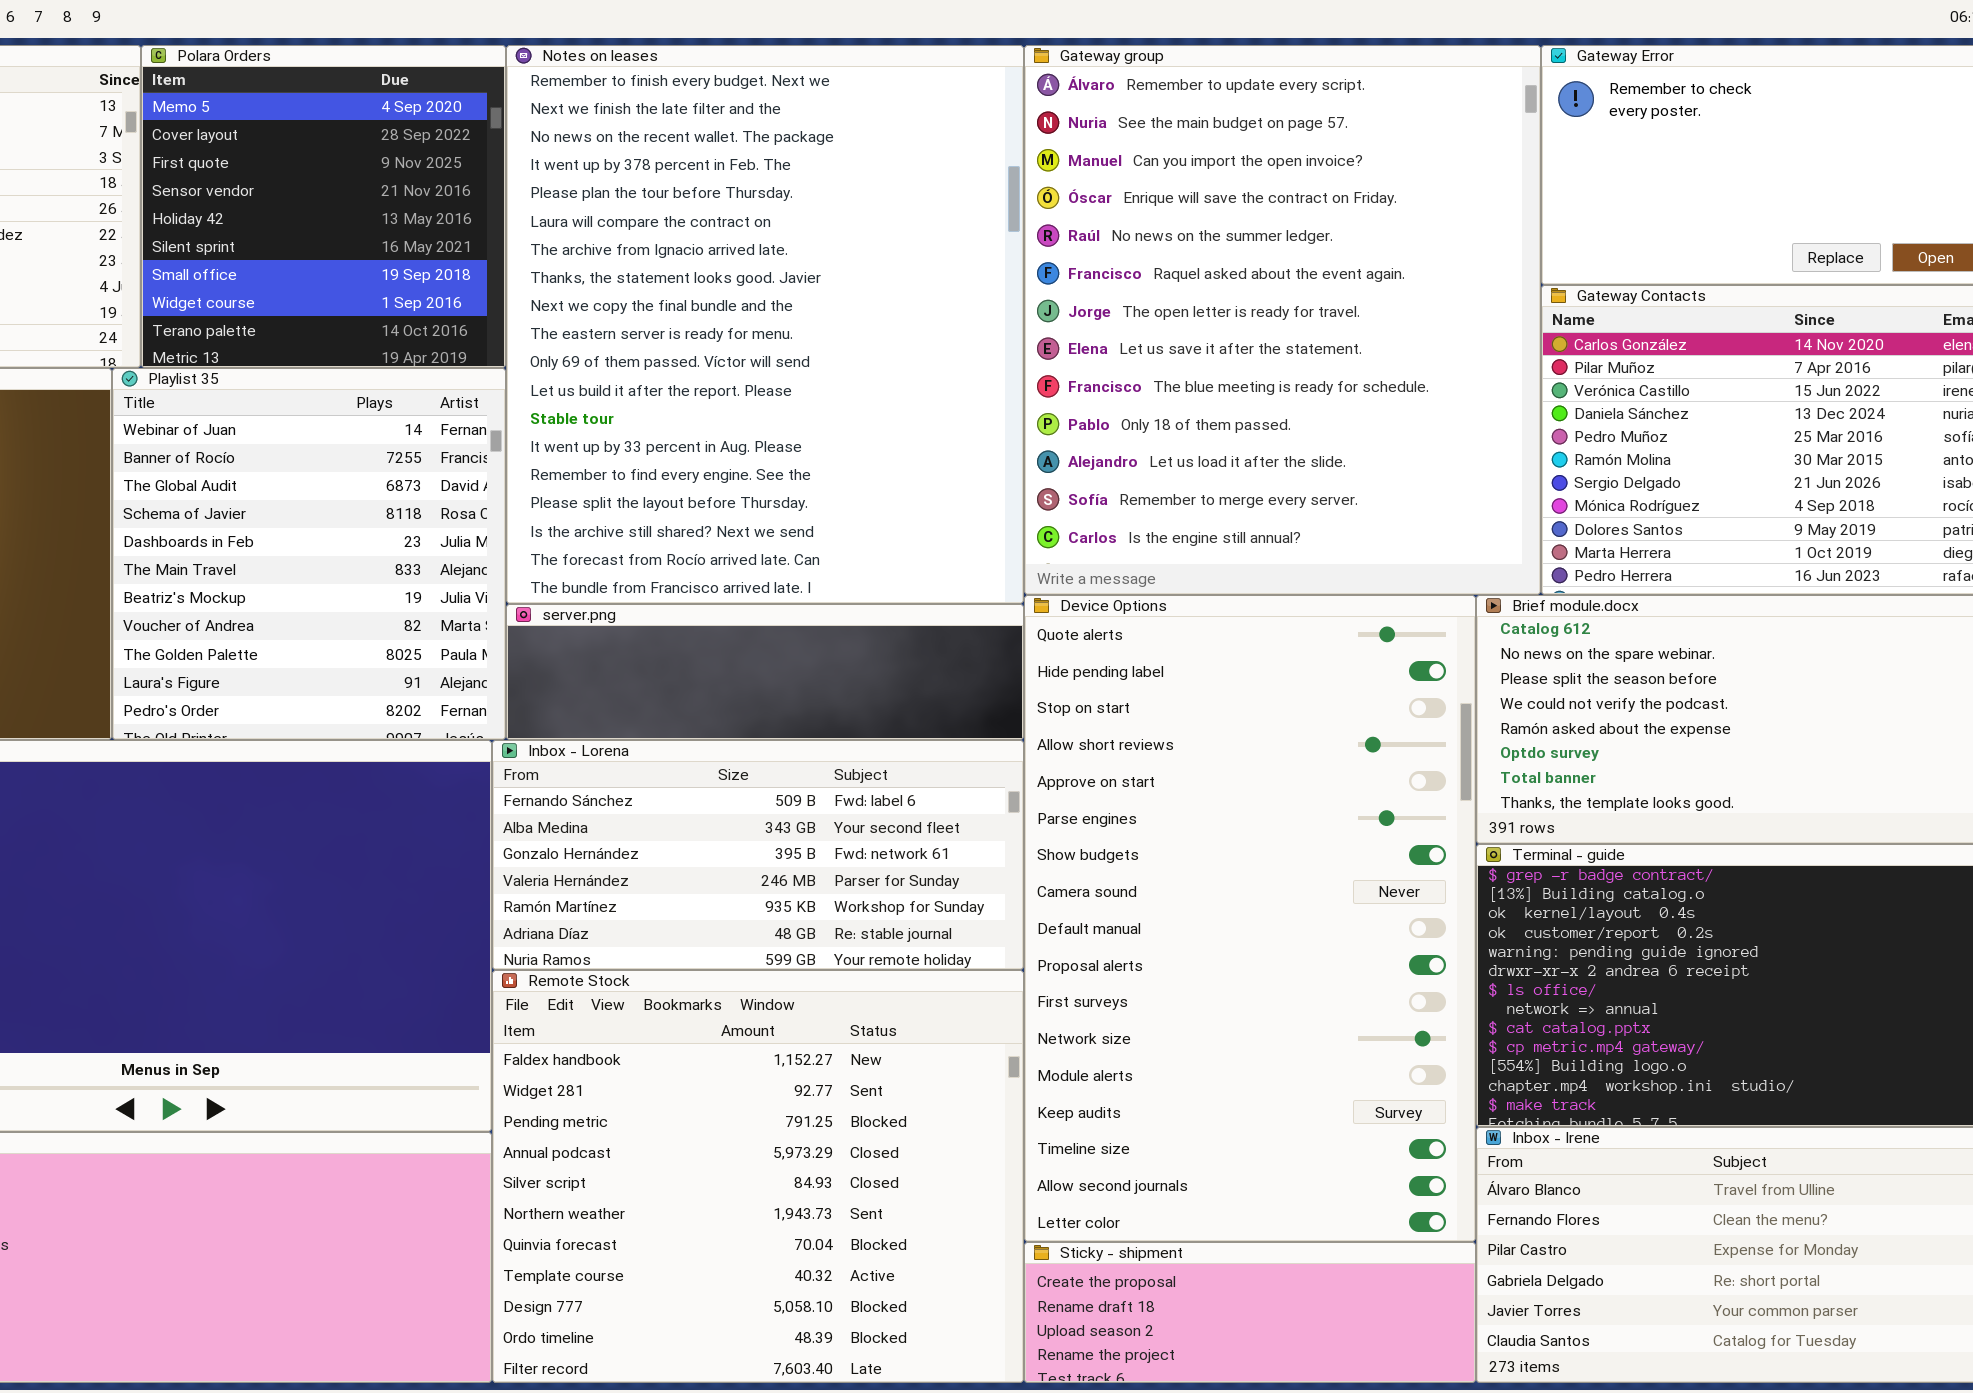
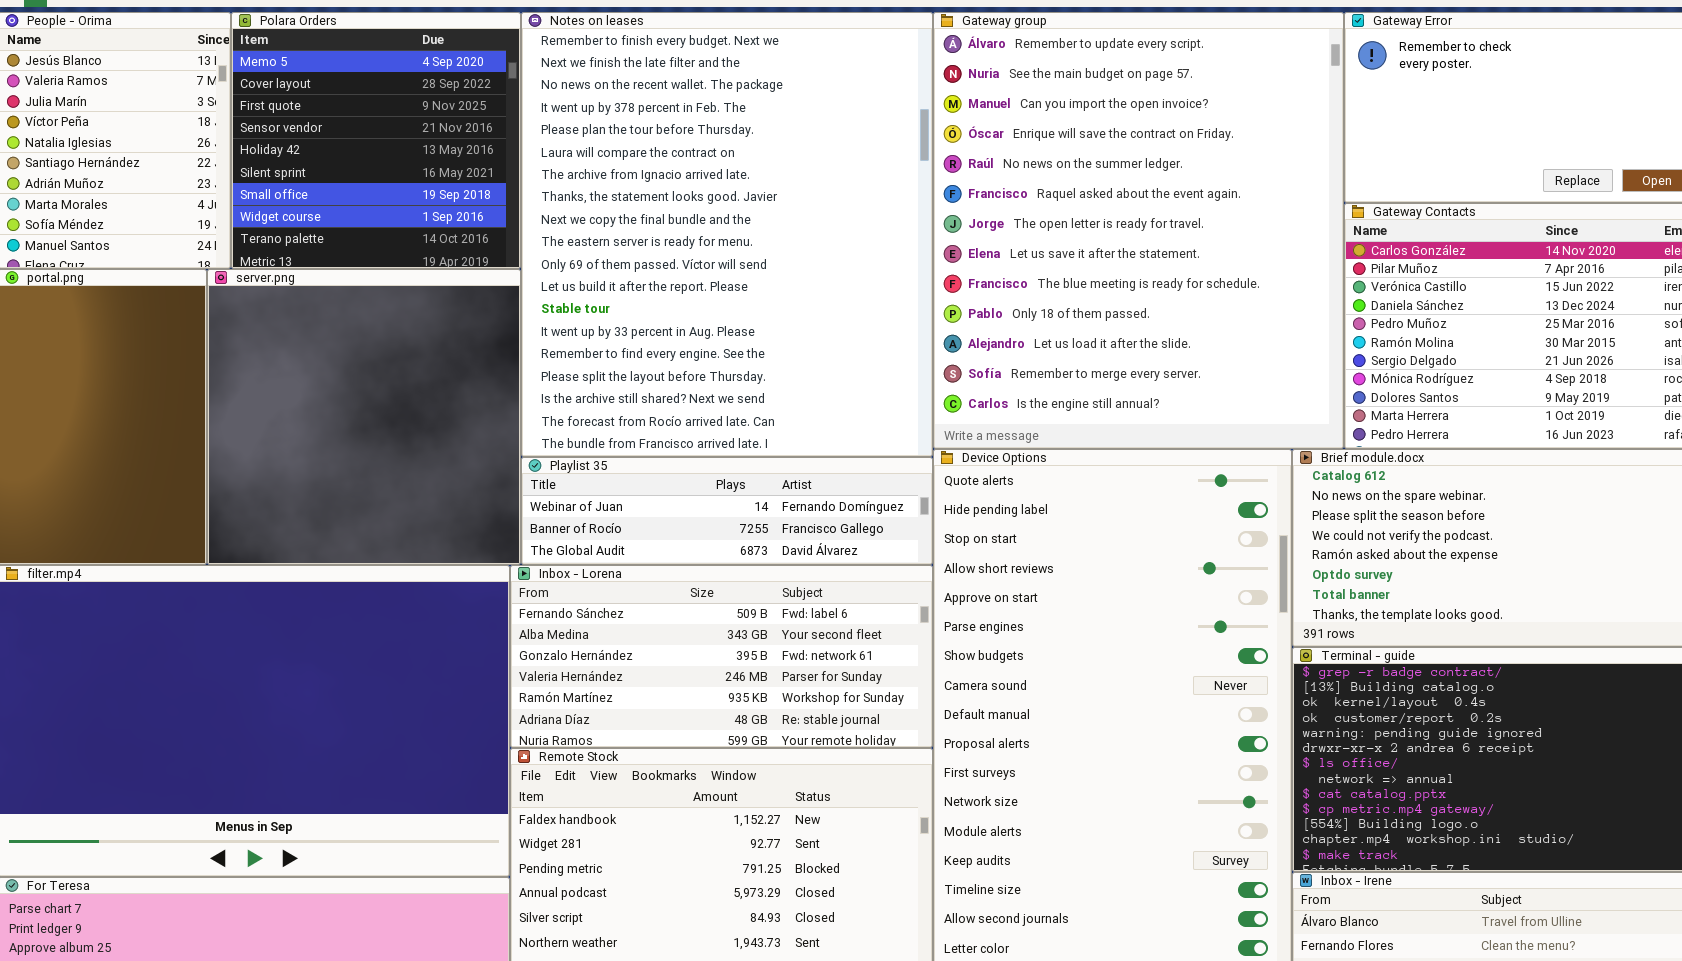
Playlist 35: [112,368,506,740] -> [521,457,933,565], moved, resized
server.png: [506,604,1024,740] -> [207,269,521,565], moved, resized

